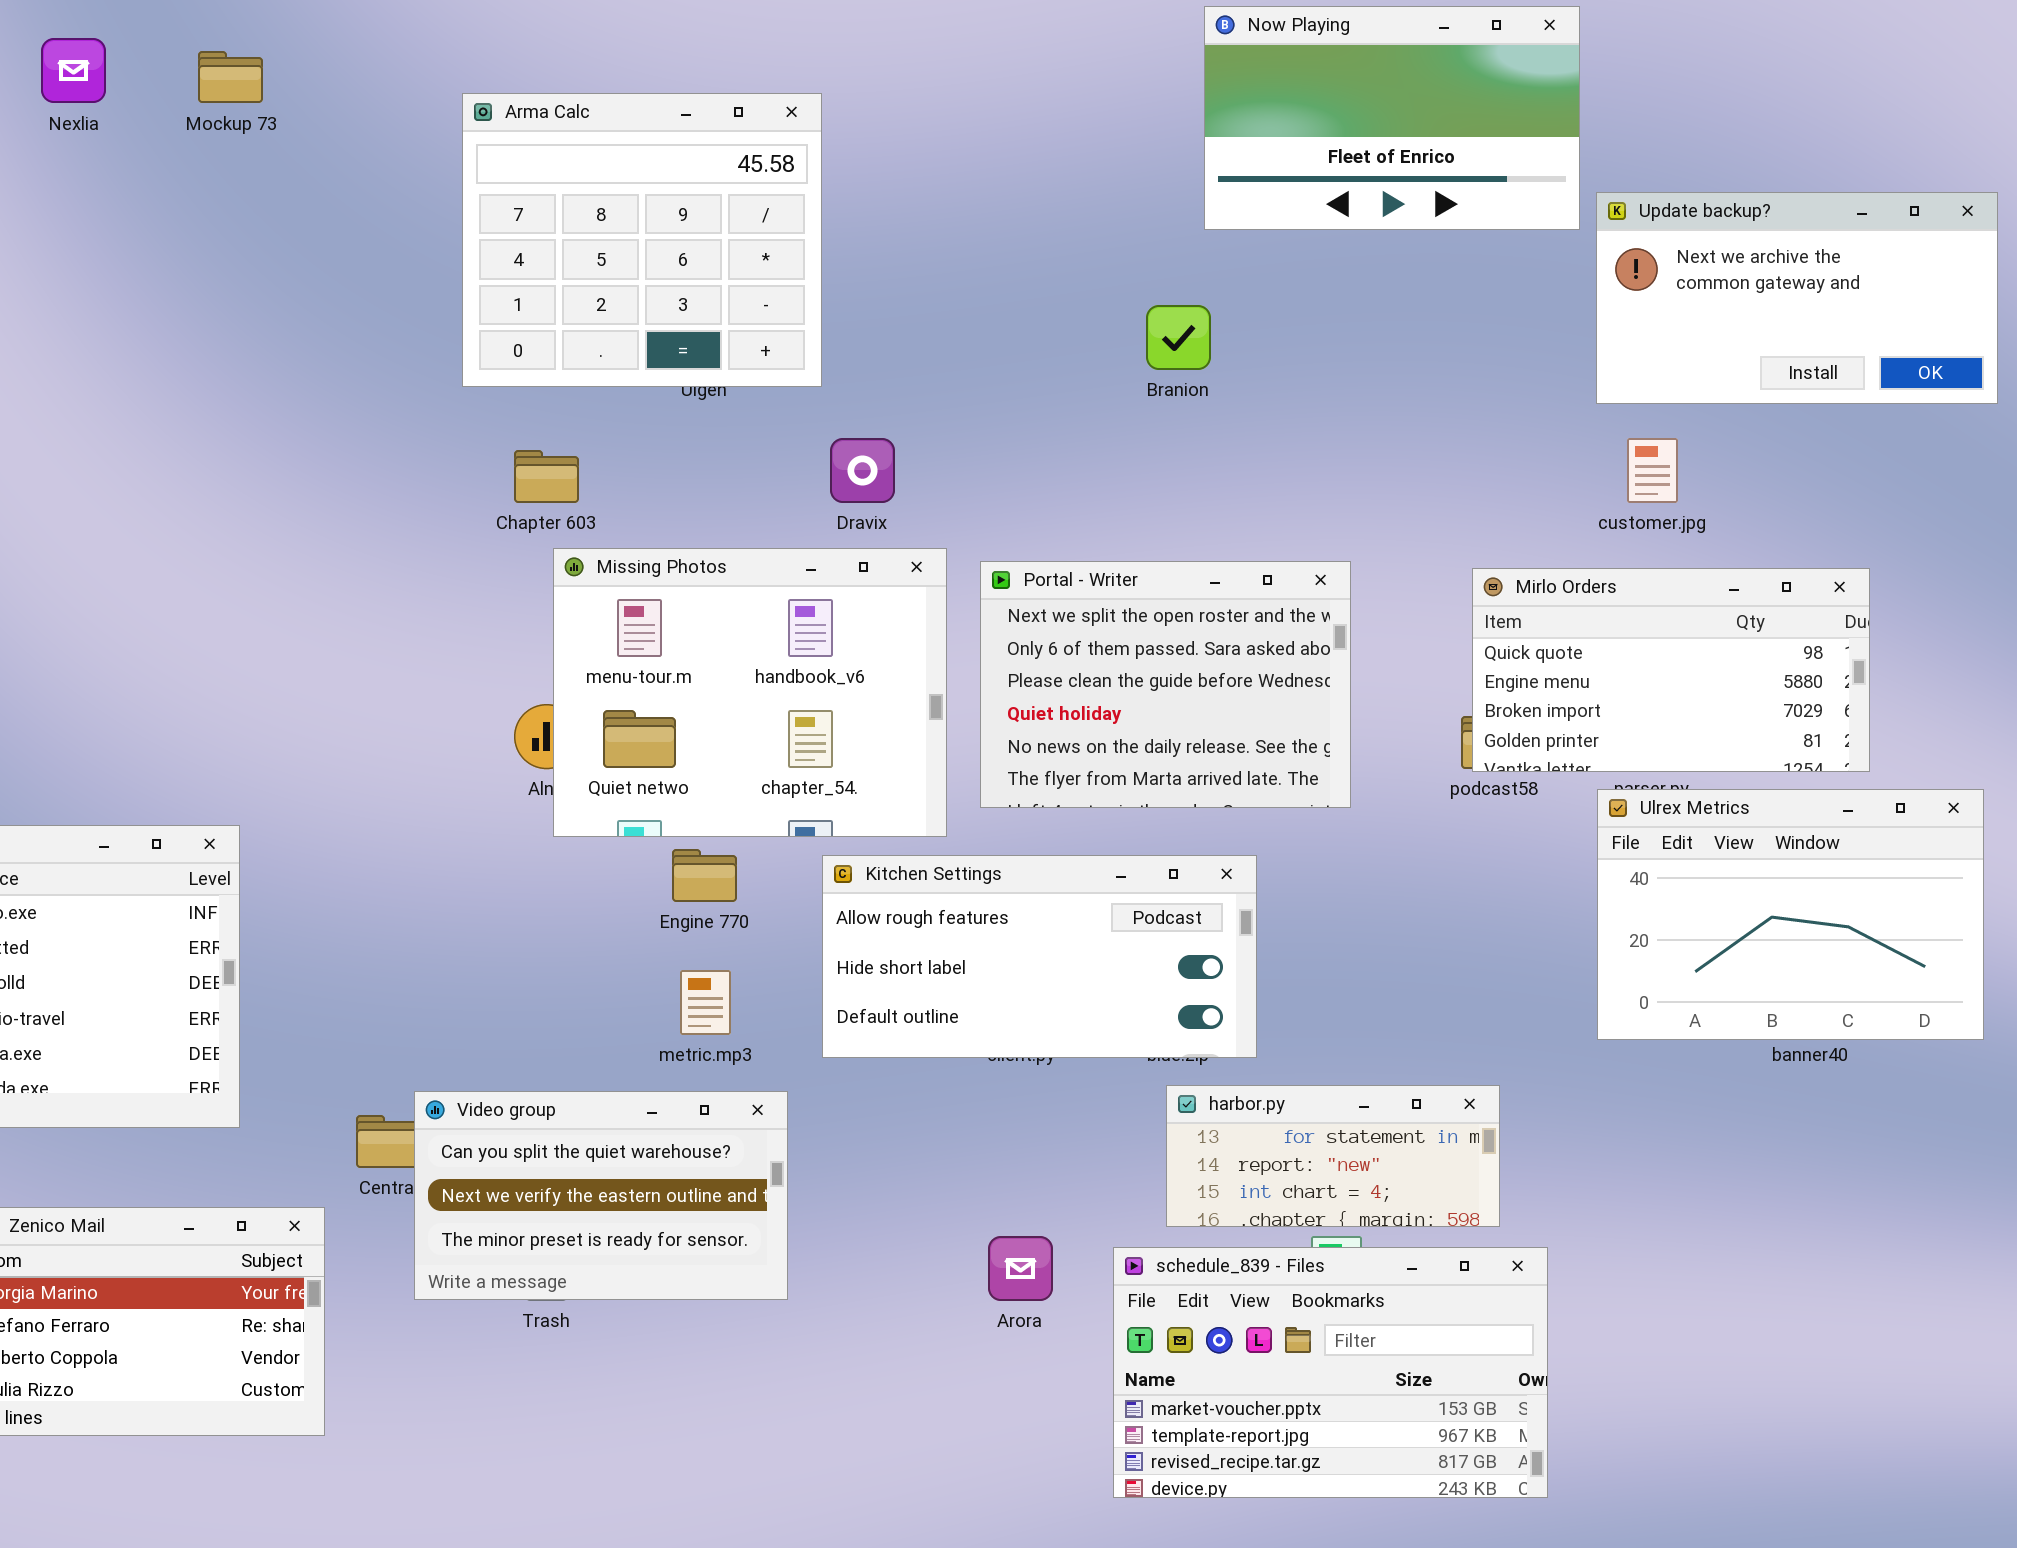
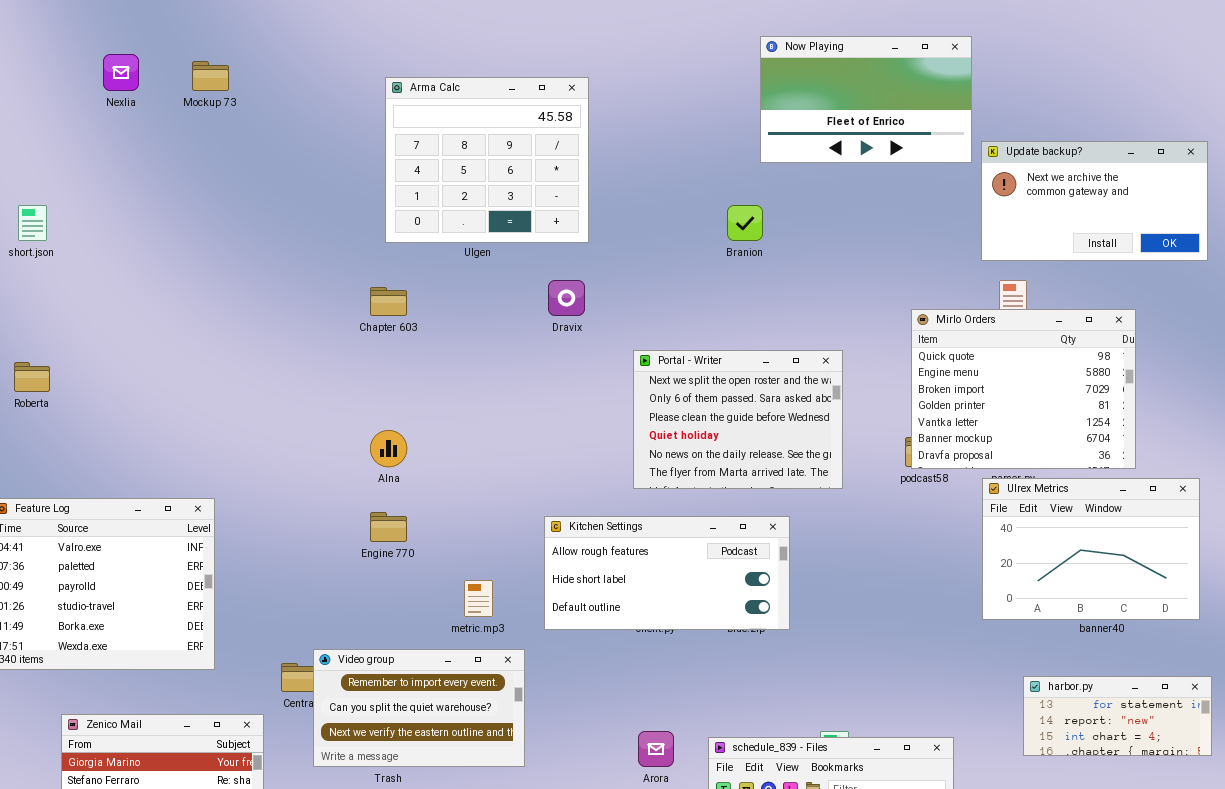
Arma Calc: [462,93,822,387] -> [385,77,589,243], moved
Missing Photos: [553,548,947,837] -> none, closed
Mirlo Orders: [1472,568,1870,772] -> [911,309,1136,469], resized
Engine 770: [672,849,737,902] -> [370,512,407,542], moved
harbor.py: [1166,1085,1500,1227] -> [1023,676,1212,756], moved
Video group: [414,1091,788,1300] -> [313,649,525,767], scrolled up 1 row

